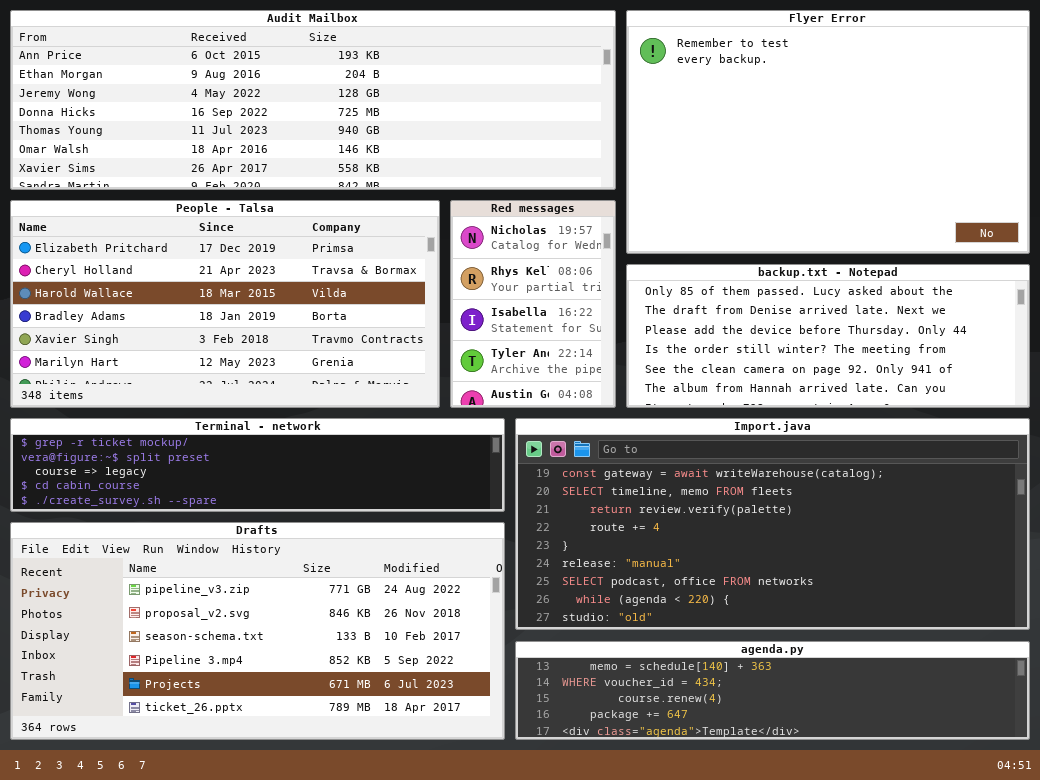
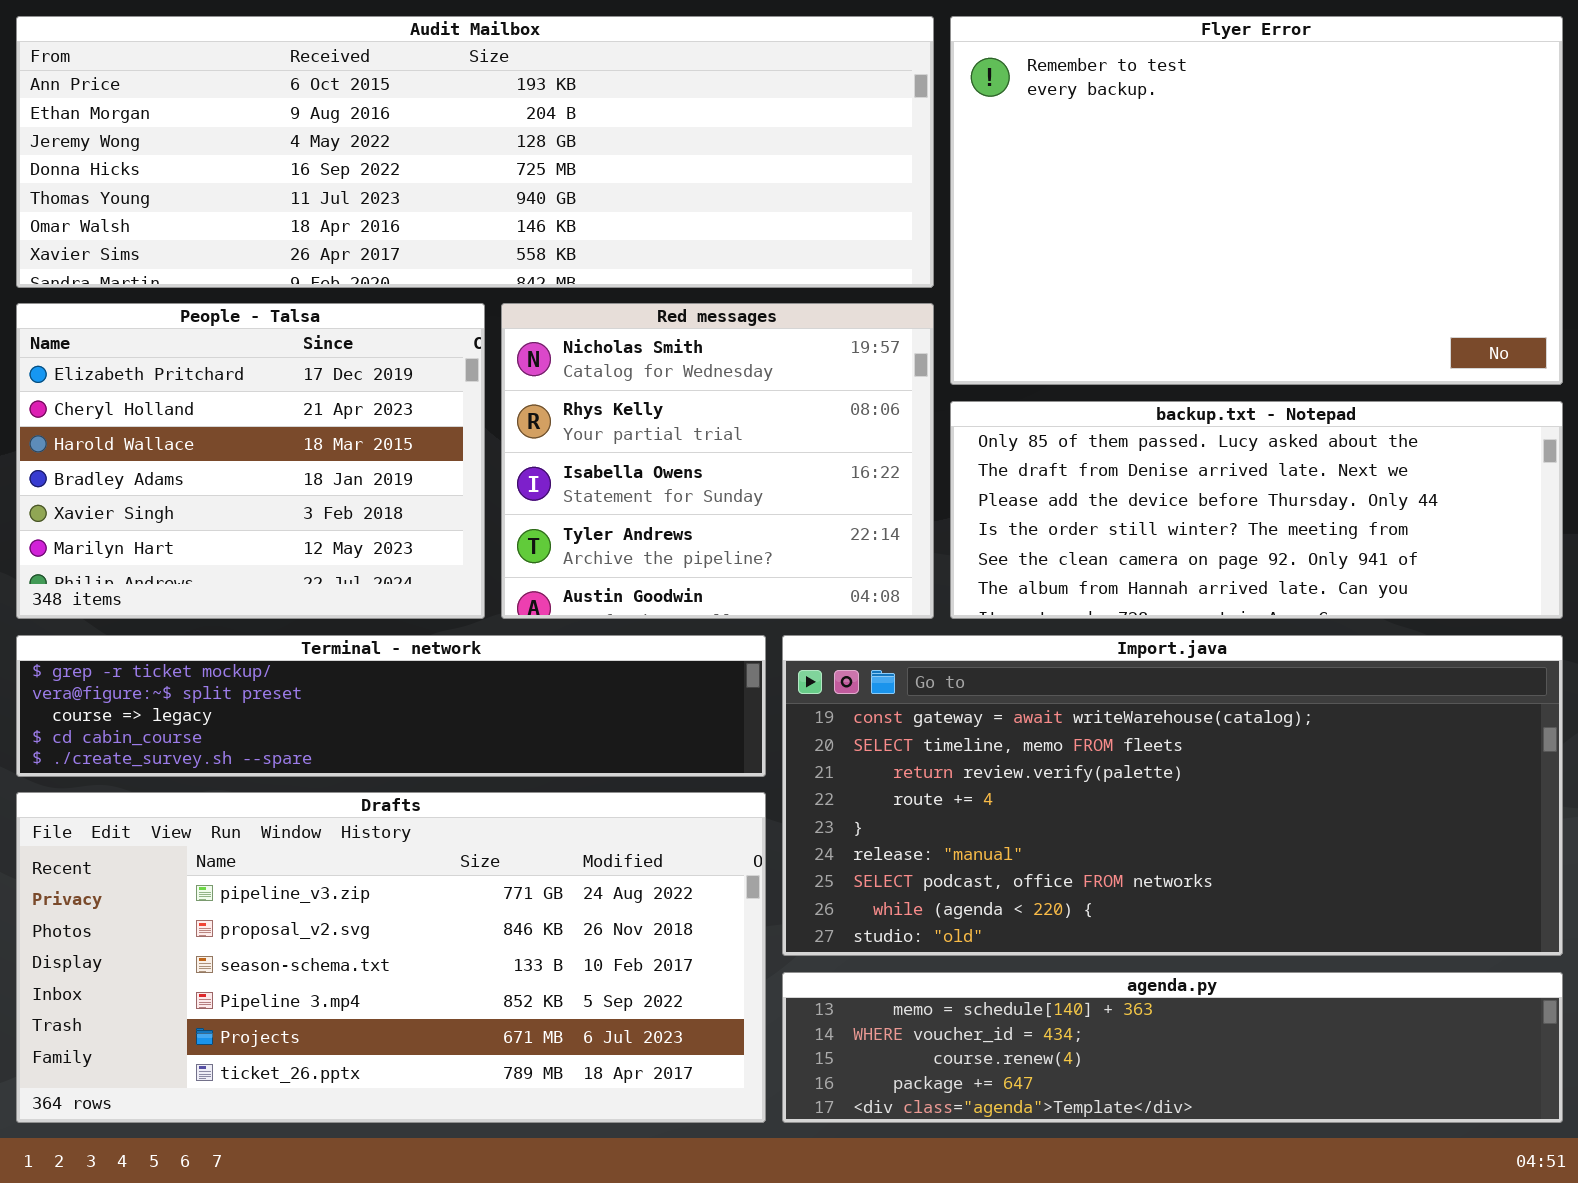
People - Talsa: [10,200,440,408] -> [16,303,485,619], resized
Red messages: [450,200,616,408] -> [501,303,934,619], resized

